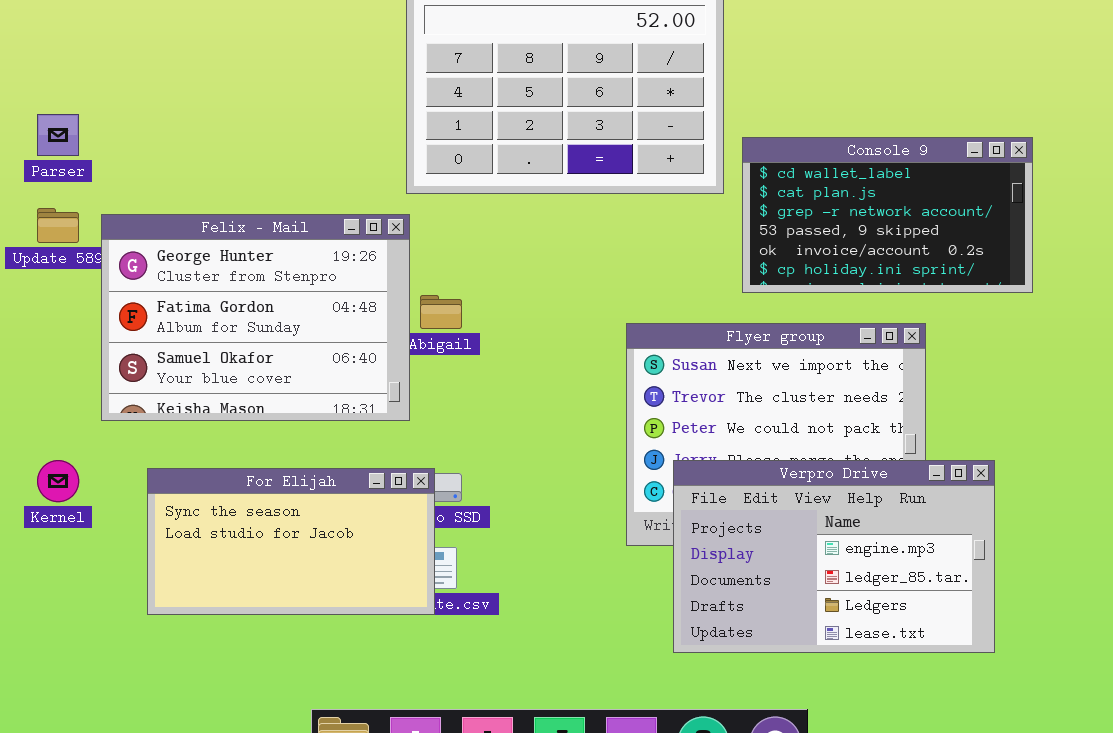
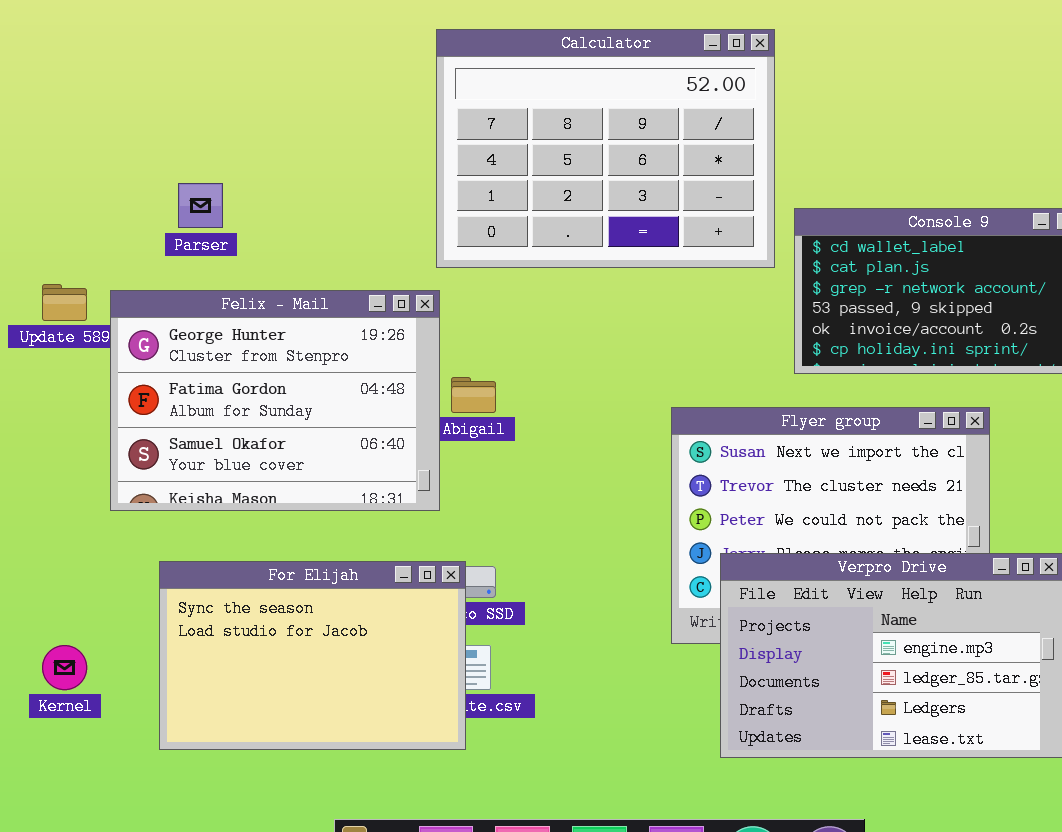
Parser: [37,114,79,156] -> [178,183,223,228], moved
Kernel: [37,460,79,502] -> [42,645,87,690], moved
For Elijah: [147,468,435,615] -> [159,561,466,750], resized

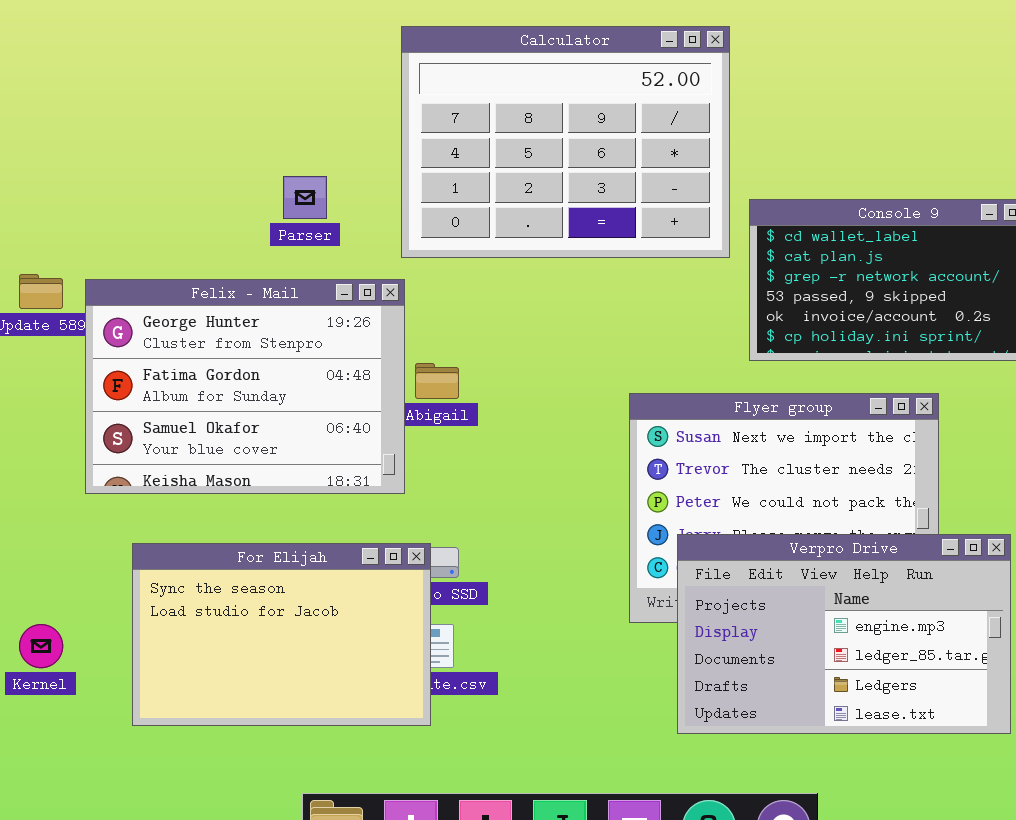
Parser: [178,183,223,228] -> [283,176,327,219], moved

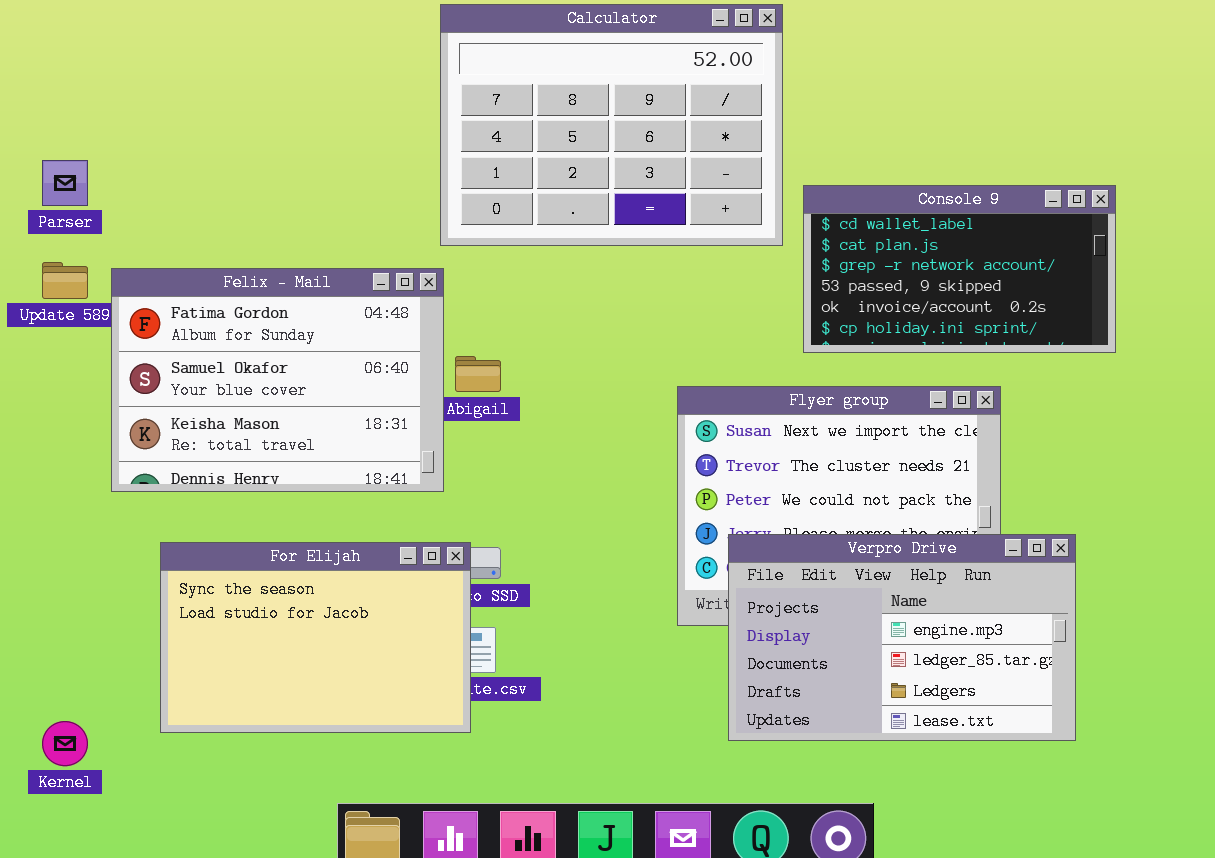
Parser: [283,176,327,219] -> [42,160,88,206], moved
Felix - Mail: [85,279,405,494] -> [111,268,444,492], scrolled down 1 row
Kernel: [19,624,63,668] -> [42,721,88,766], moved

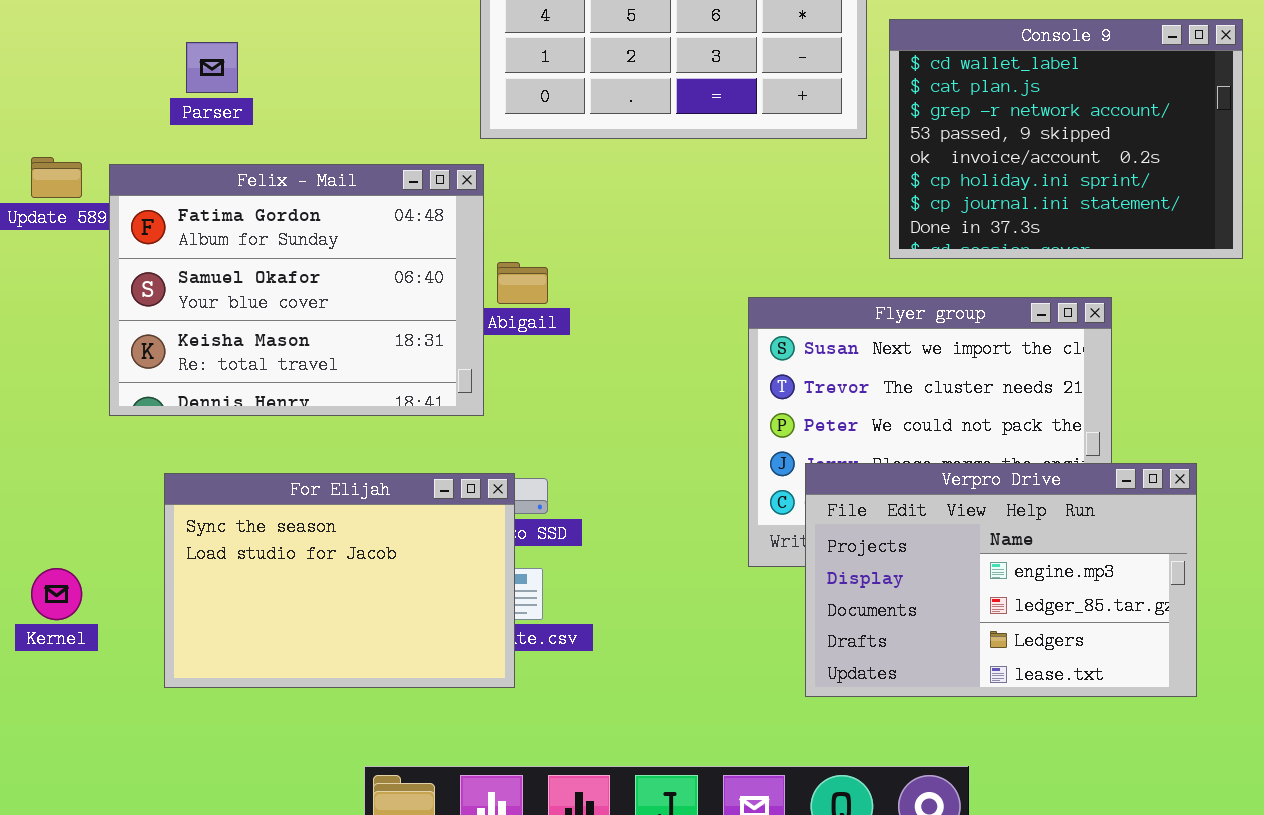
Parser: [42,160,88,206] -> [186,42,238,93], moved
Console 9: [803,185,1116,353] -> [889,19,1243,259], resized
Kernel: [42,721,88,766] -> [31,568,82,620], moved

